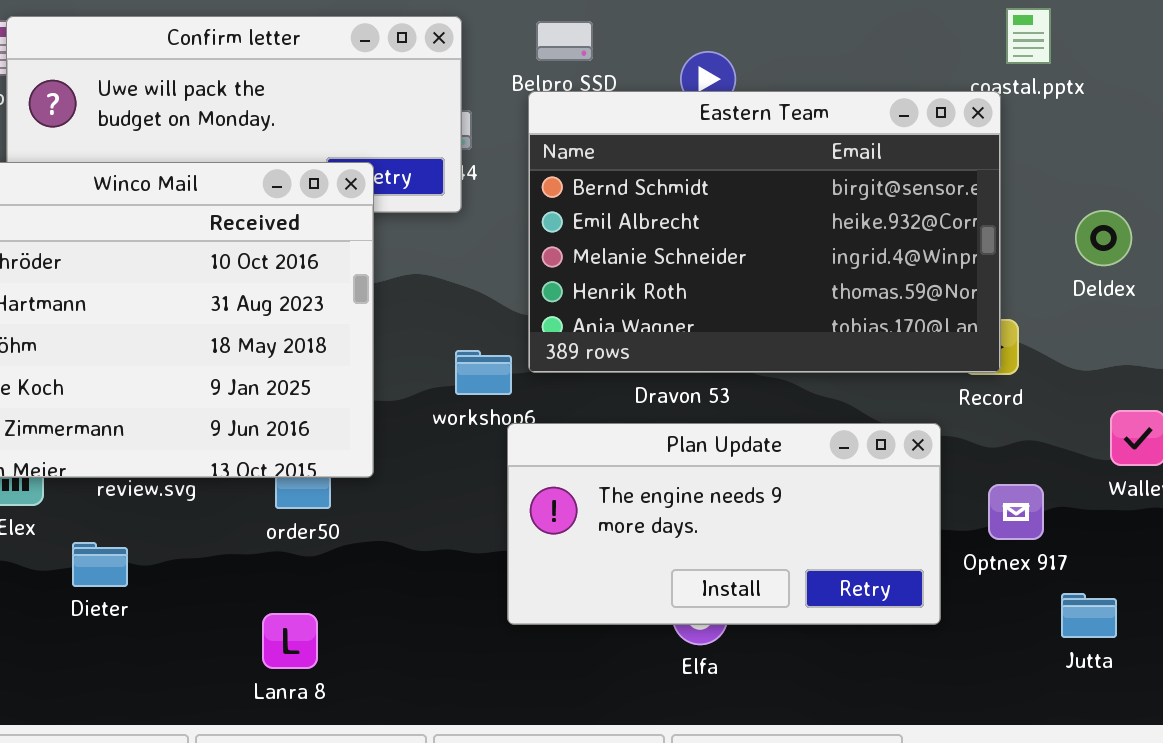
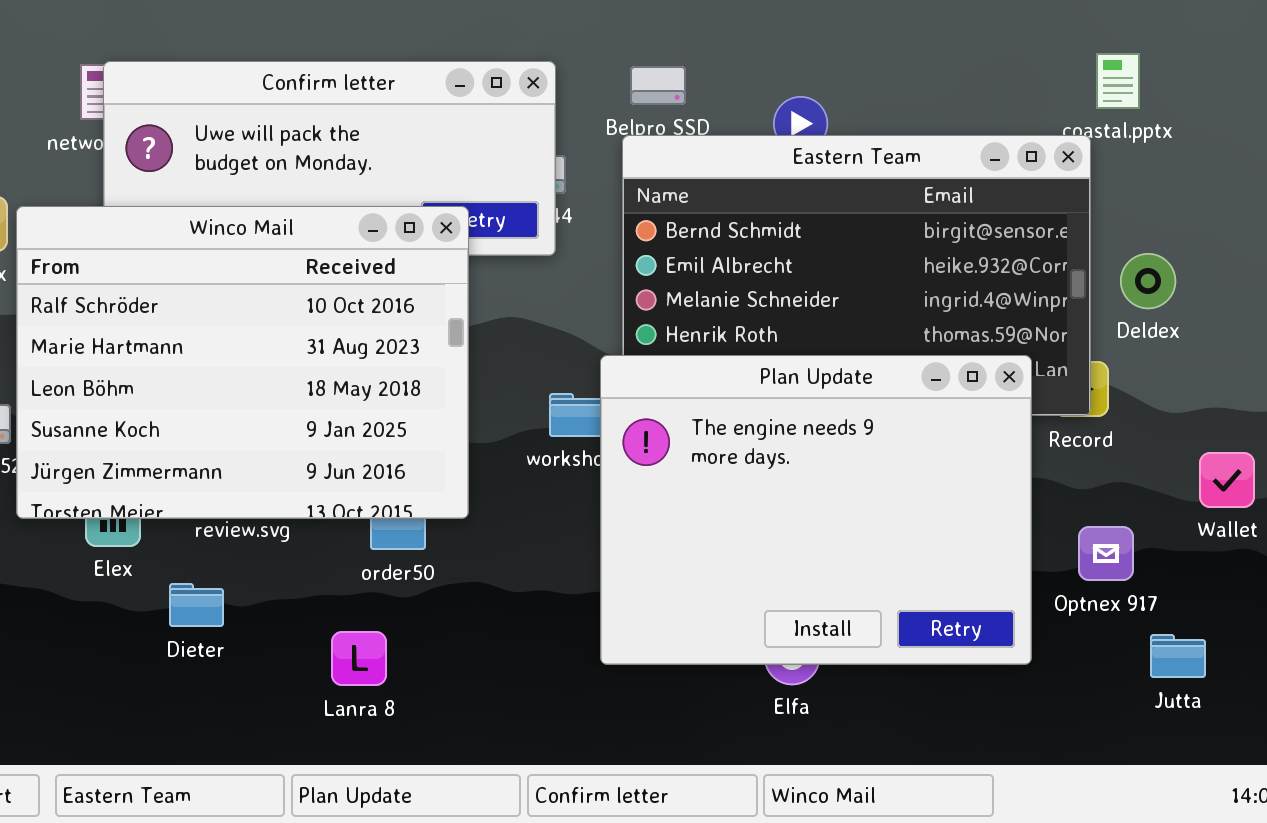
Deldex: [1075,210,1132,266] -> [1120,253,1176,309], moved
Plan Update: [507,423,941,625] -> [600,355,1032,665], resized
Lanra 8: [262,613,318,669] -> [331,631,387,686], moved

